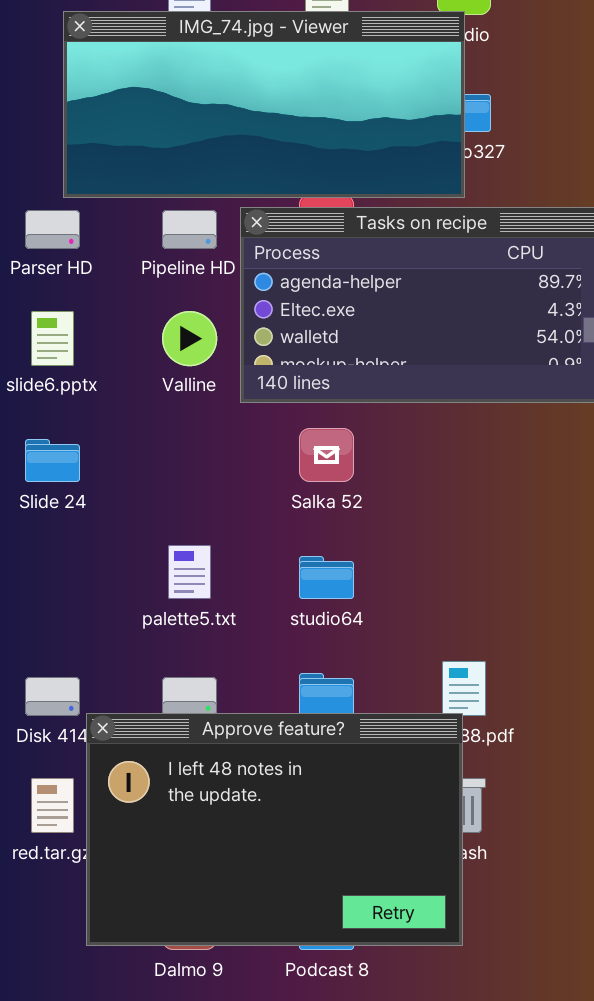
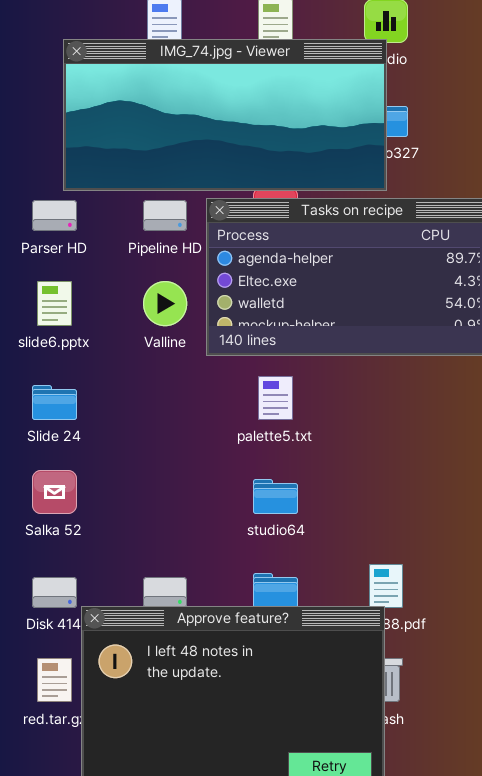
Salka 52: [299,428,354,482] -> [32,470,77,514], moved
palette5.txt: [168,545,211,599] -> [258,376,293,420], moved

